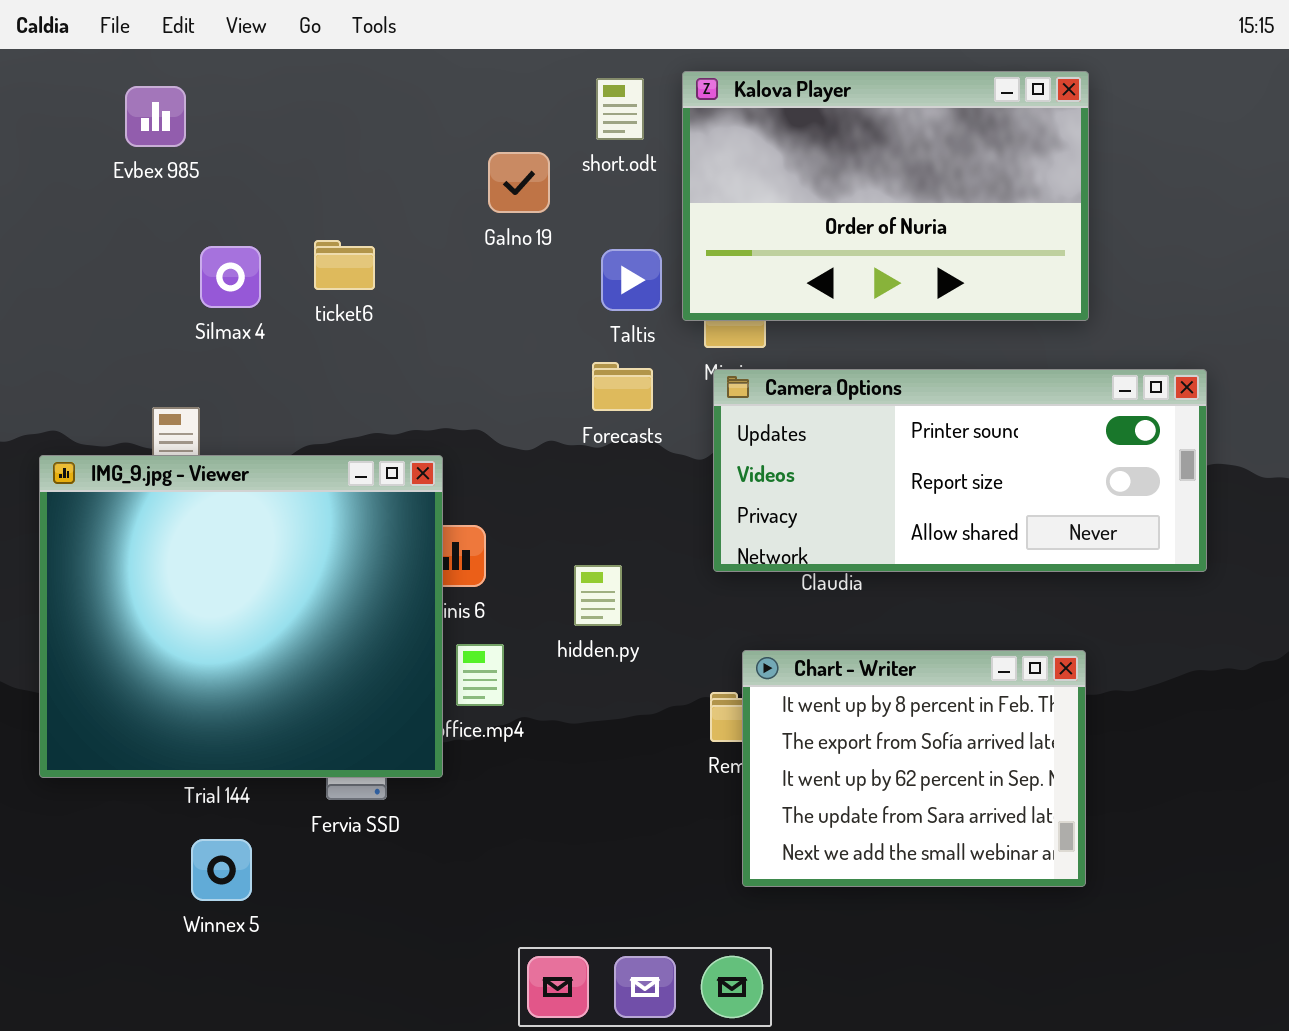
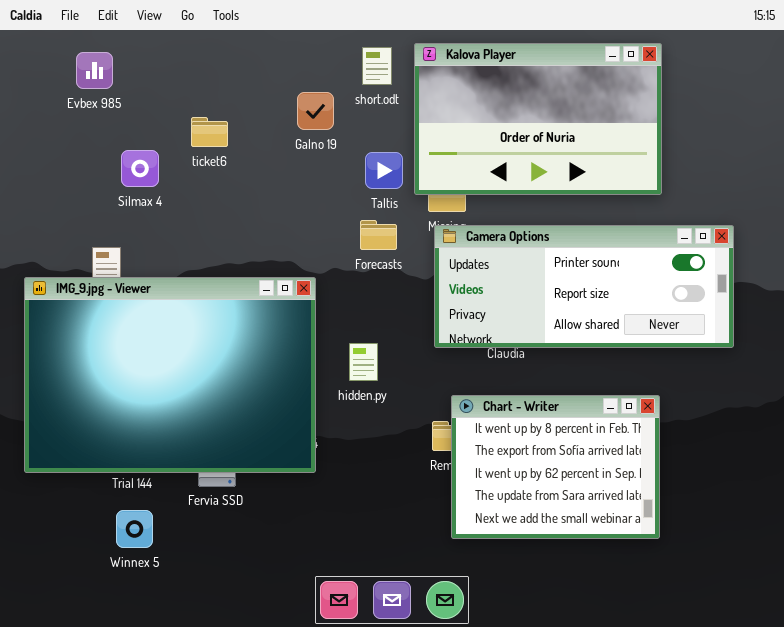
ticket6: [314,240,375,290] -> [191,117,228,147], moved
IMG_9.jpg - Viewer: [39,455,443,778] -> [24,277,316,473], resized

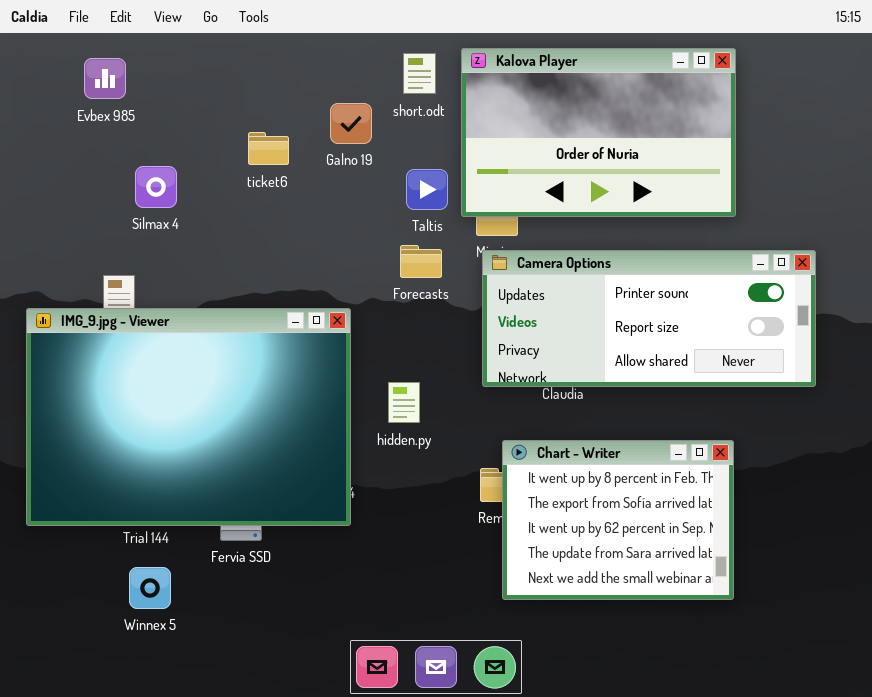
ticket6: [191,117,228,147] -> [248,132,289,165], moved

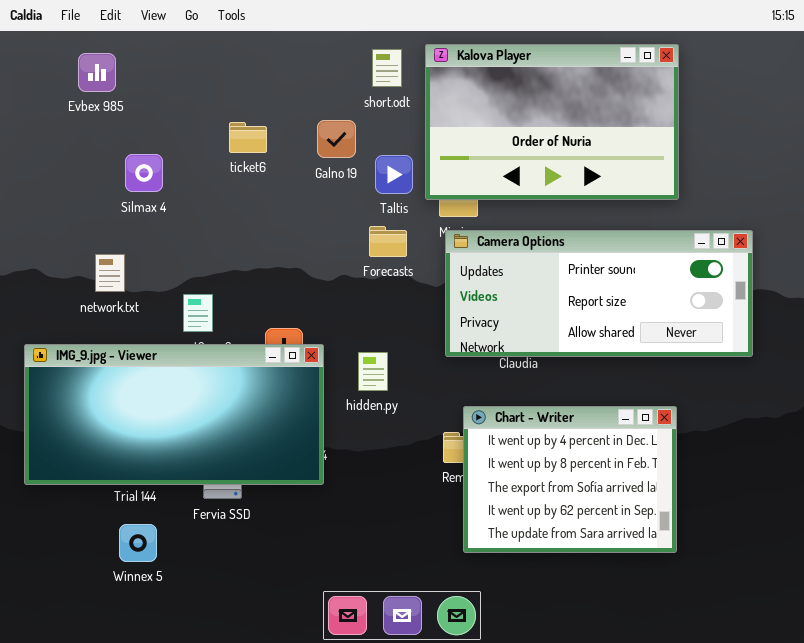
Galno 19: [330,103,372,144] -> [317,120,356,158], moved
IMG_9.jpg - Viewer: [26,308,351,526] -> [24,344,324,485], resized
Chart - Writer: [502,440,734,600] -> [463,406,677,553], scrolled up 1 row

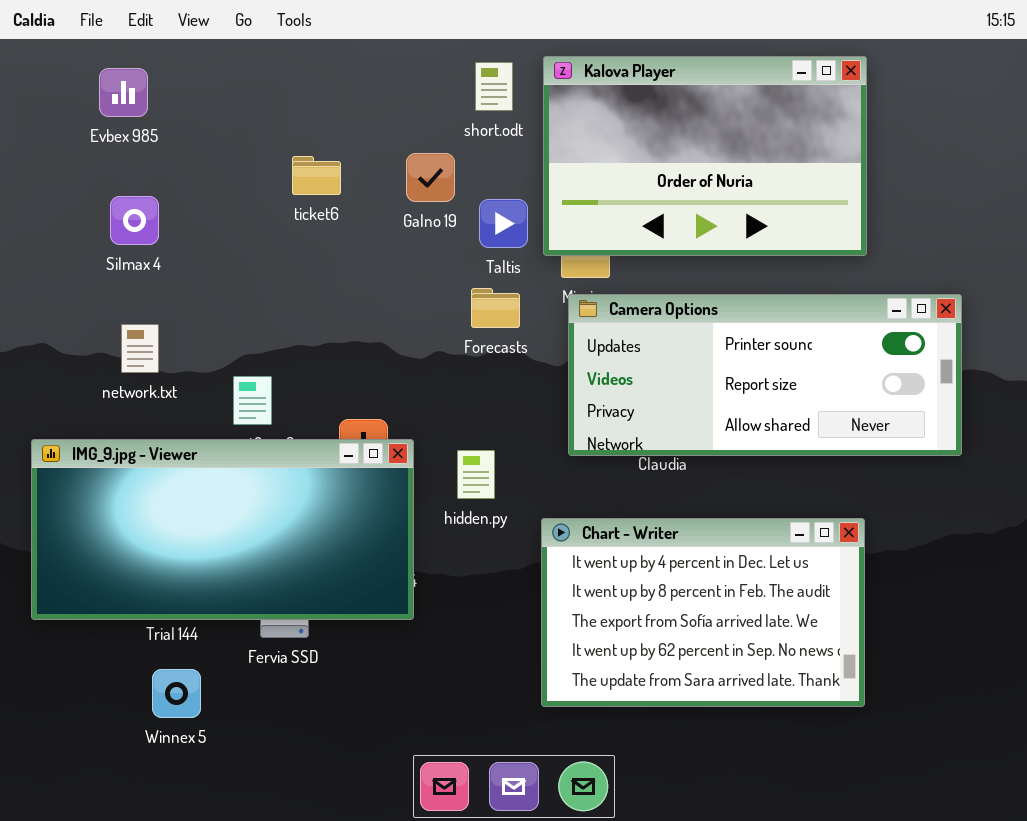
Silmax 4: [125,154,163,192] -> [110,196,159,245], moved
Chart - Writer: [463,406,677,553] -> [541,518,865,707], resized

